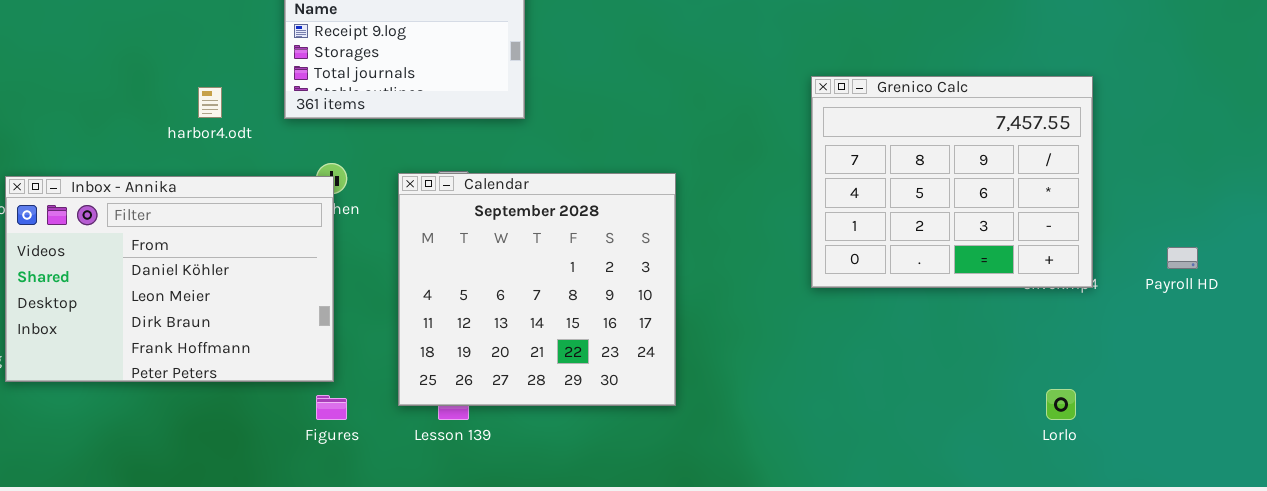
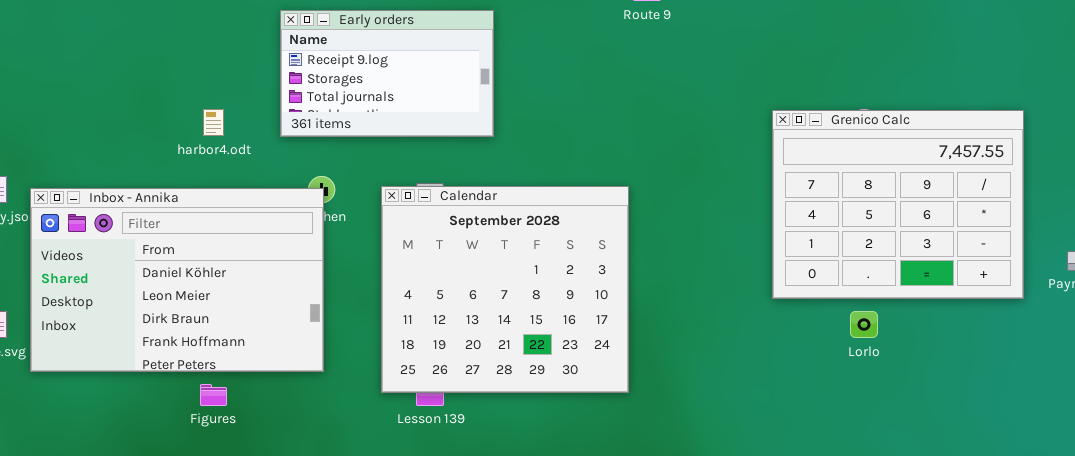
Grenico Calc: [811,76,1093,288] -> [772,110,1024,299], moved
Lorlo: [1046,389,1076,420] -> [850,311,878,338], moved
Figures: [316,395,347,420] -> [200,384,227,406], moved

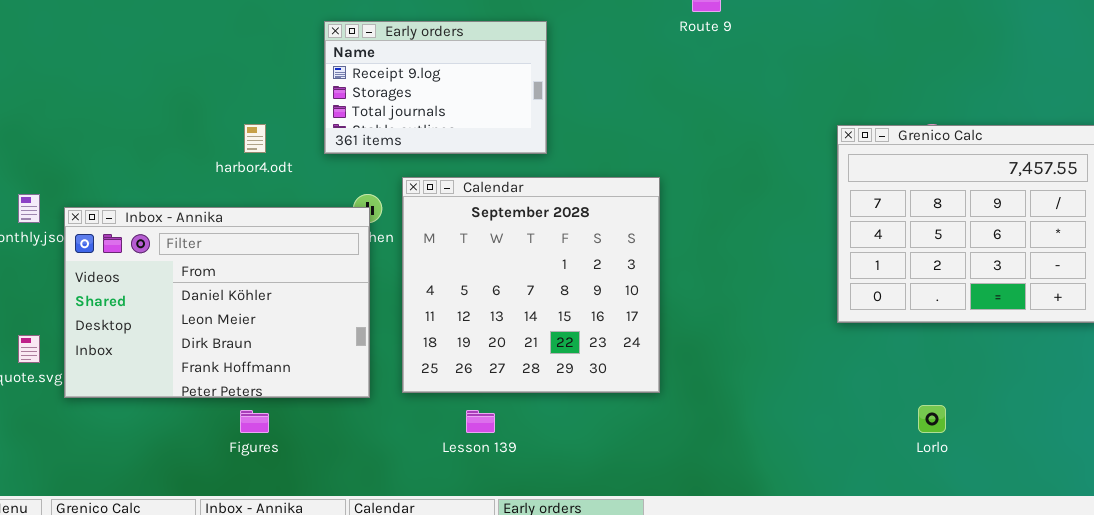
Calendar: [381,186,629,393] -> [402,177,660,393], moved
Lorlo: [850,311,878,338] -> [918,405,946,433], moved

